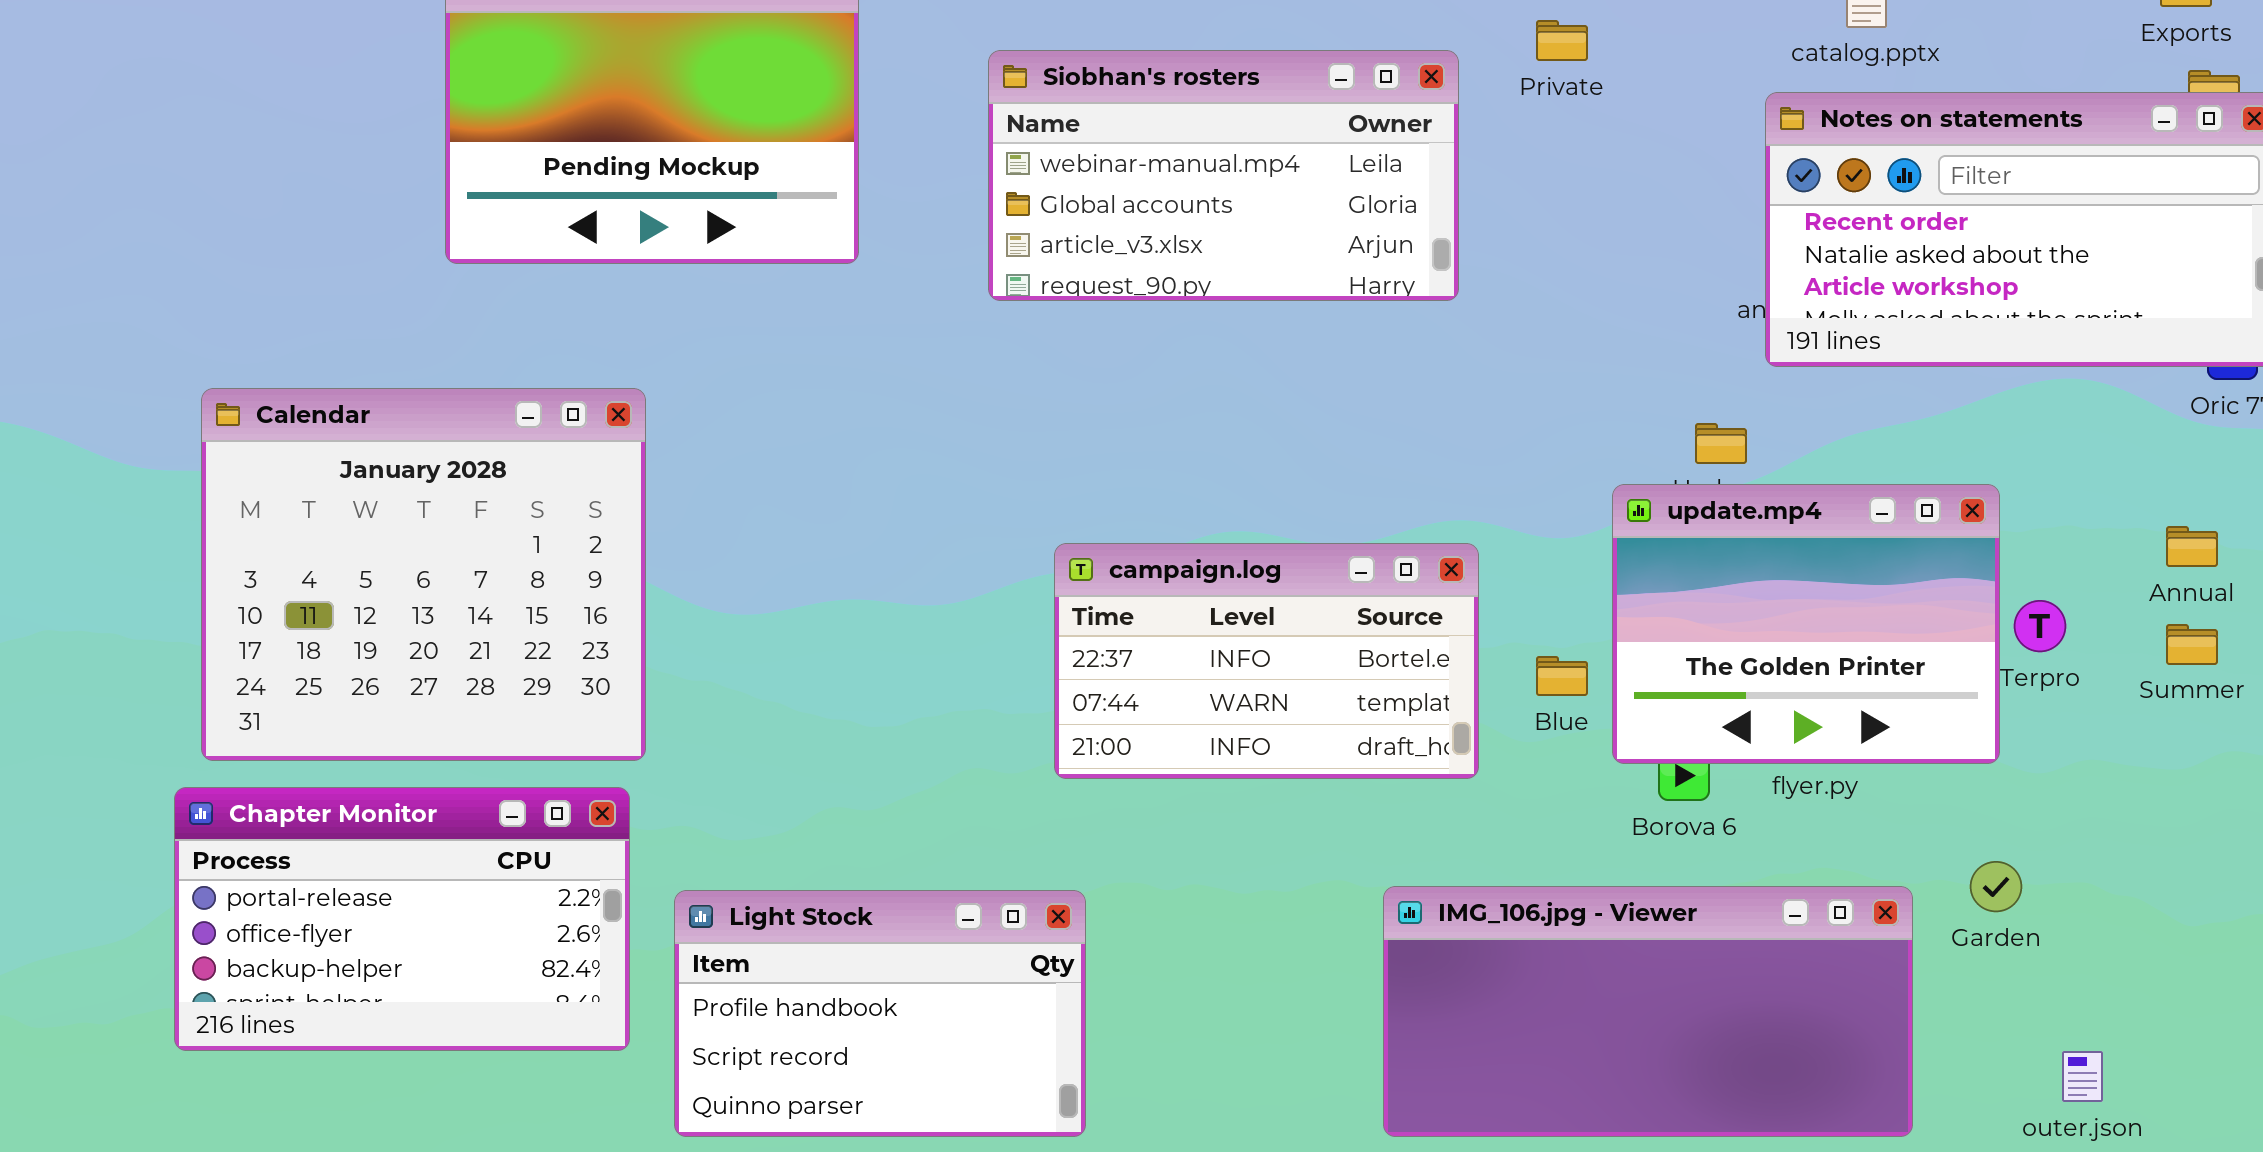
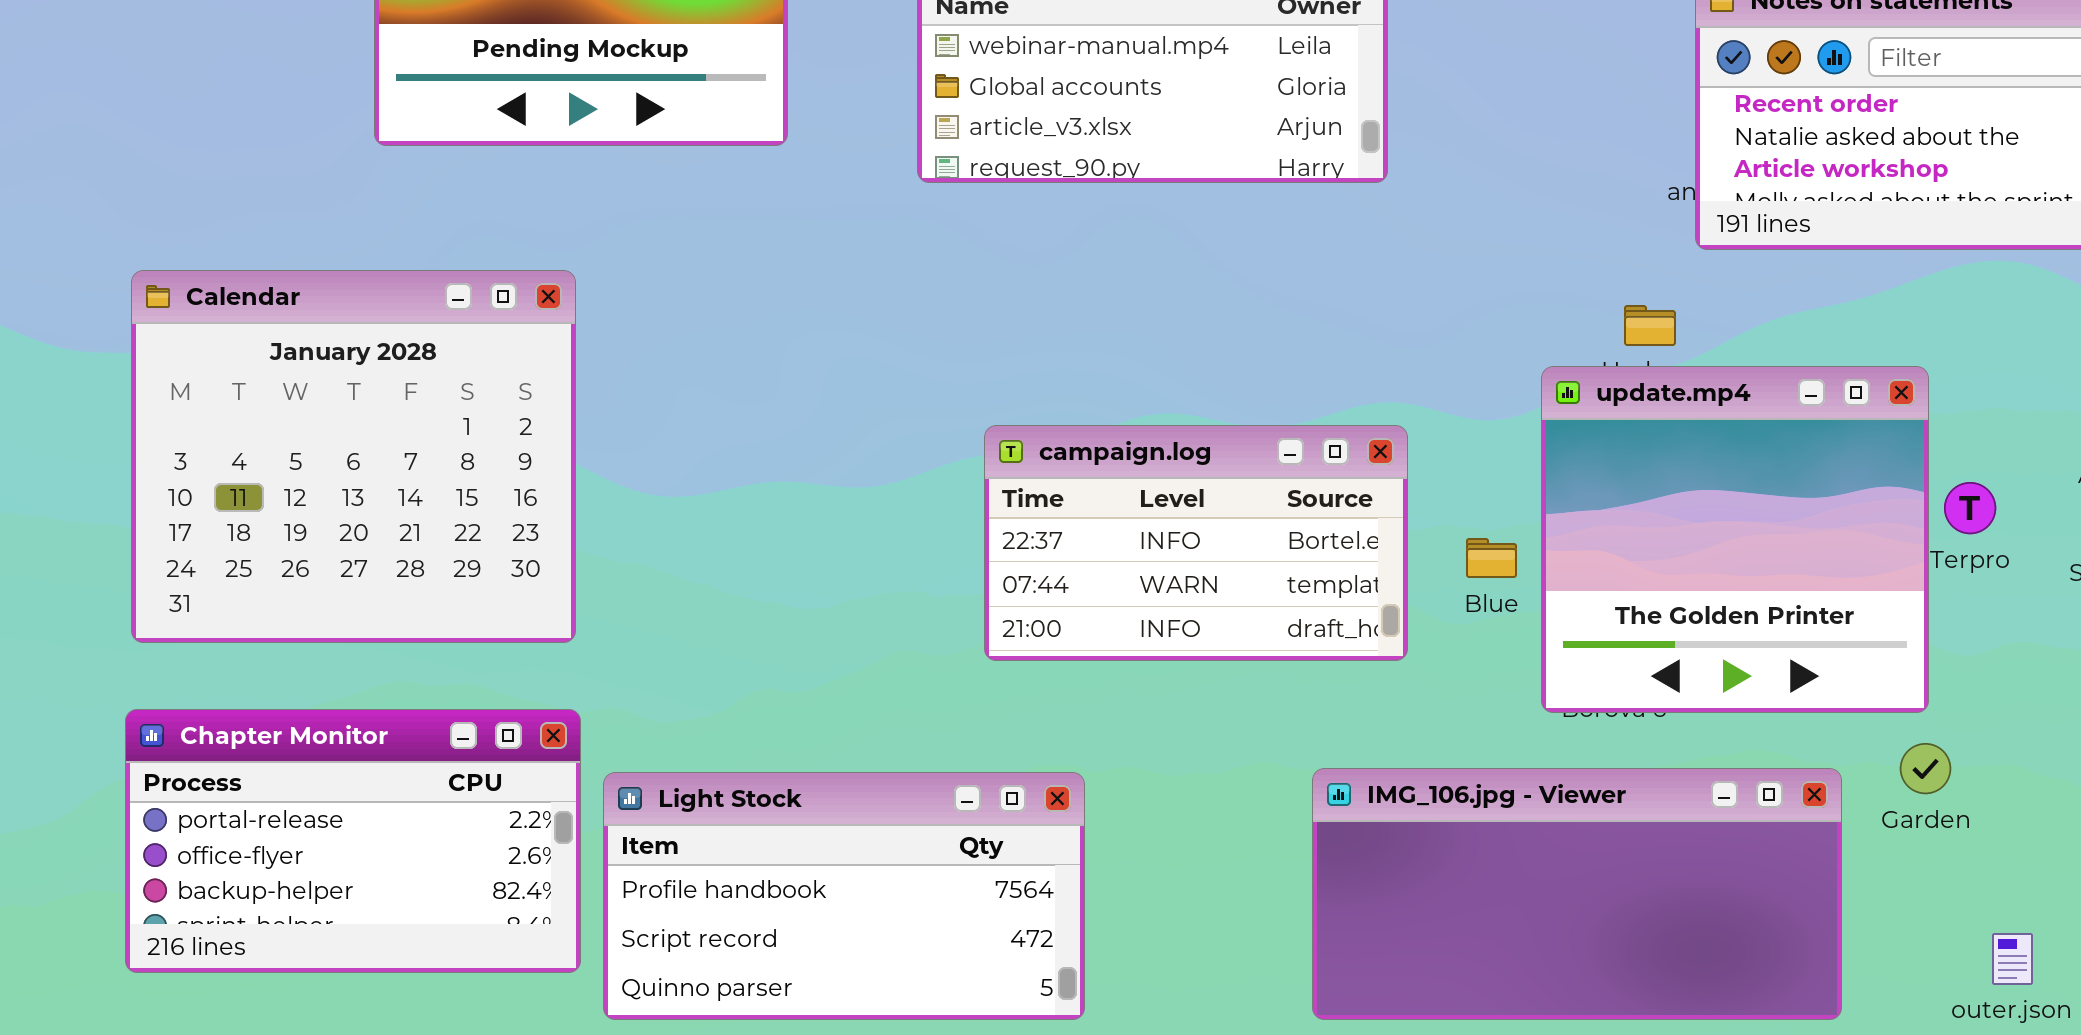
update.mp4: [1612,484,2000,764] -> [1541,366,1929,713], resized
Chapter Monitor: [174,787,630,1051] -> [125,709,581,973], moved
Light Stock: [674,890,1086,1137] -> [603,772,1085,1020], resized

